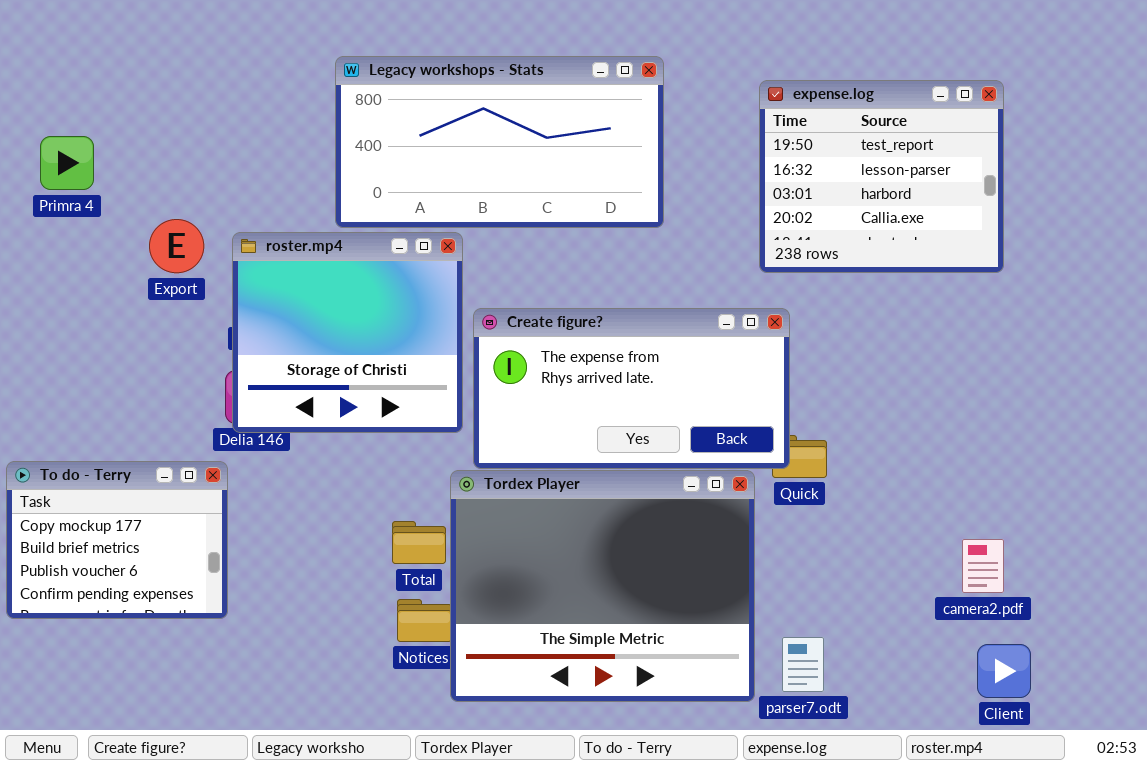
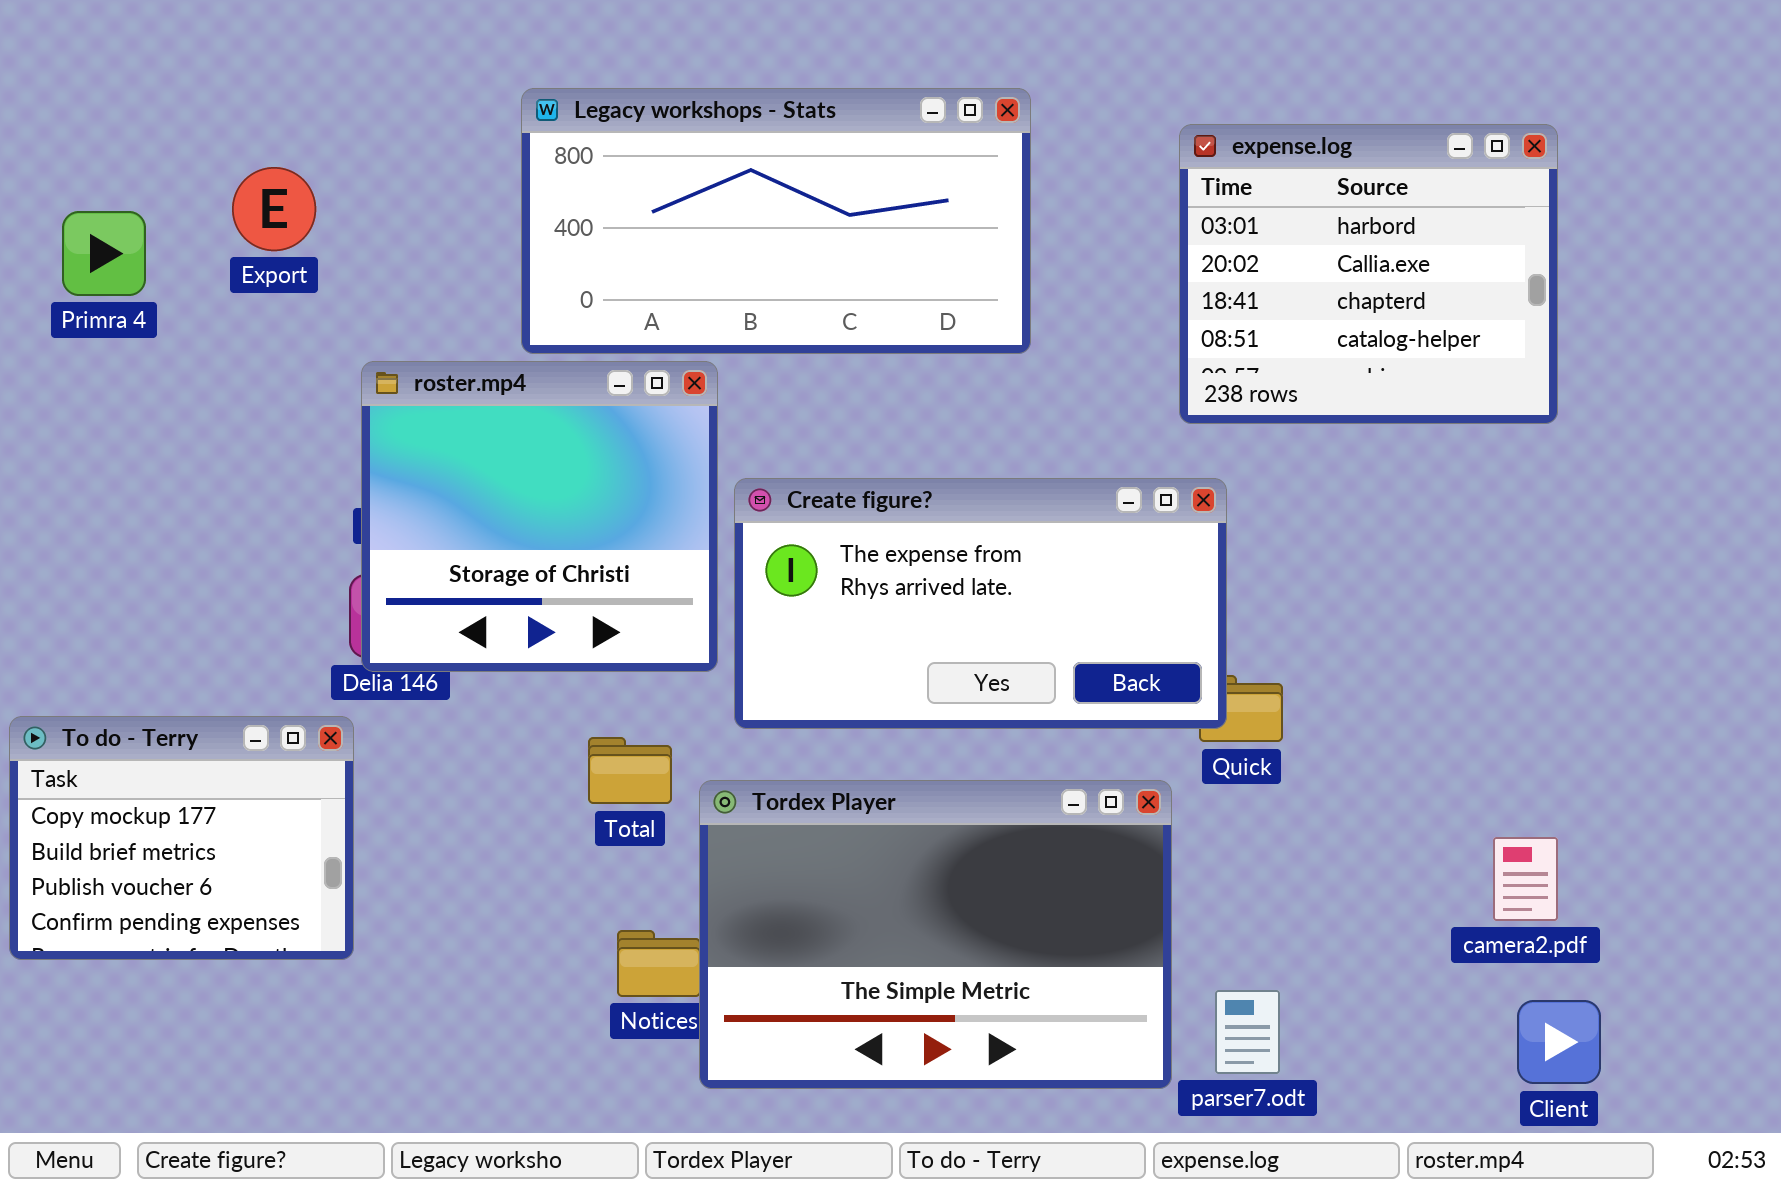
expense.log: [759,80,1004,273] -> [1179,124,1558,424], scrolled down 2 rows
Export: [149,219,204,273] -> [232,167,316,251], moved
Tordex Player: [450,470,755,702] -> [699,780,1172,1089], resized
Total: [392,521,446,564] -> [588,737,672,804], moved

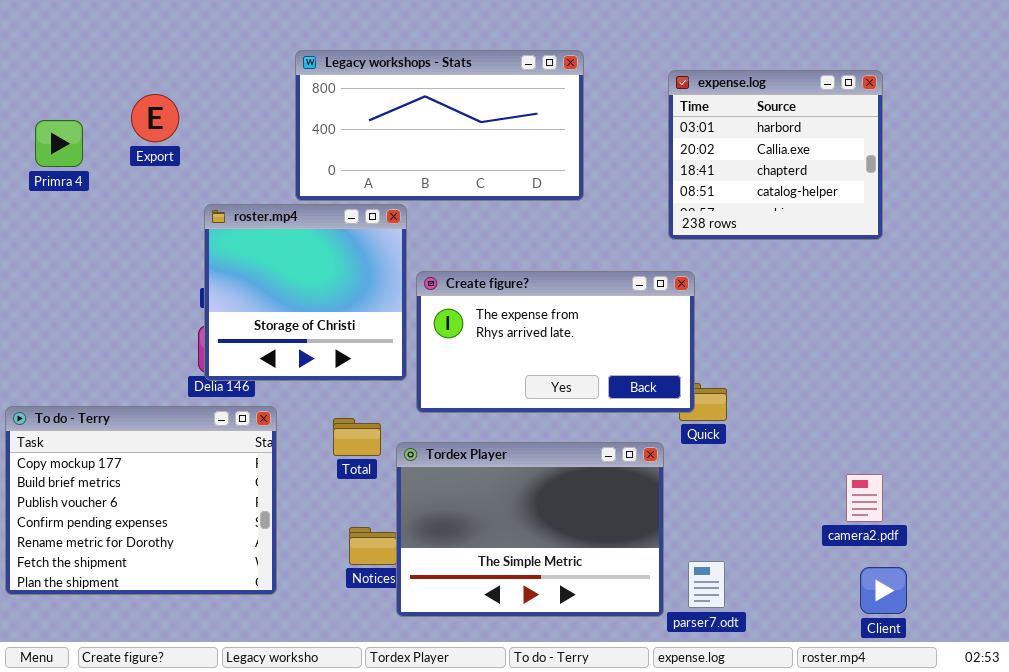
To do - Terry: [9,716,354,960] -> [5,406,277,595], resized

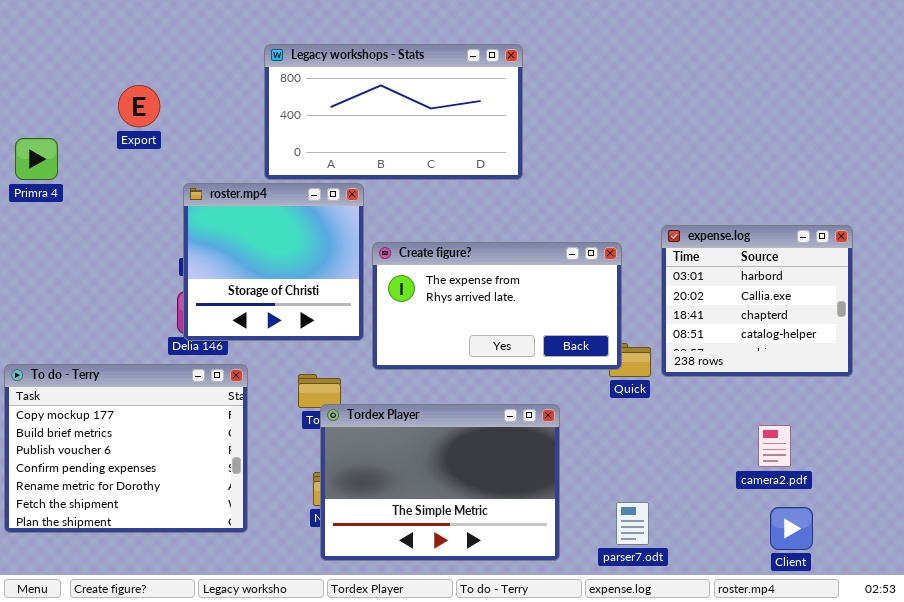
expense.log: [668,70,883,240] -> [661,225,853,377], moved
Primra 4: [35,120,83,167] -> [15,138,58,180], moved
Tordex Player: [396,442,664,617] -> [320,404,560,561], moved

